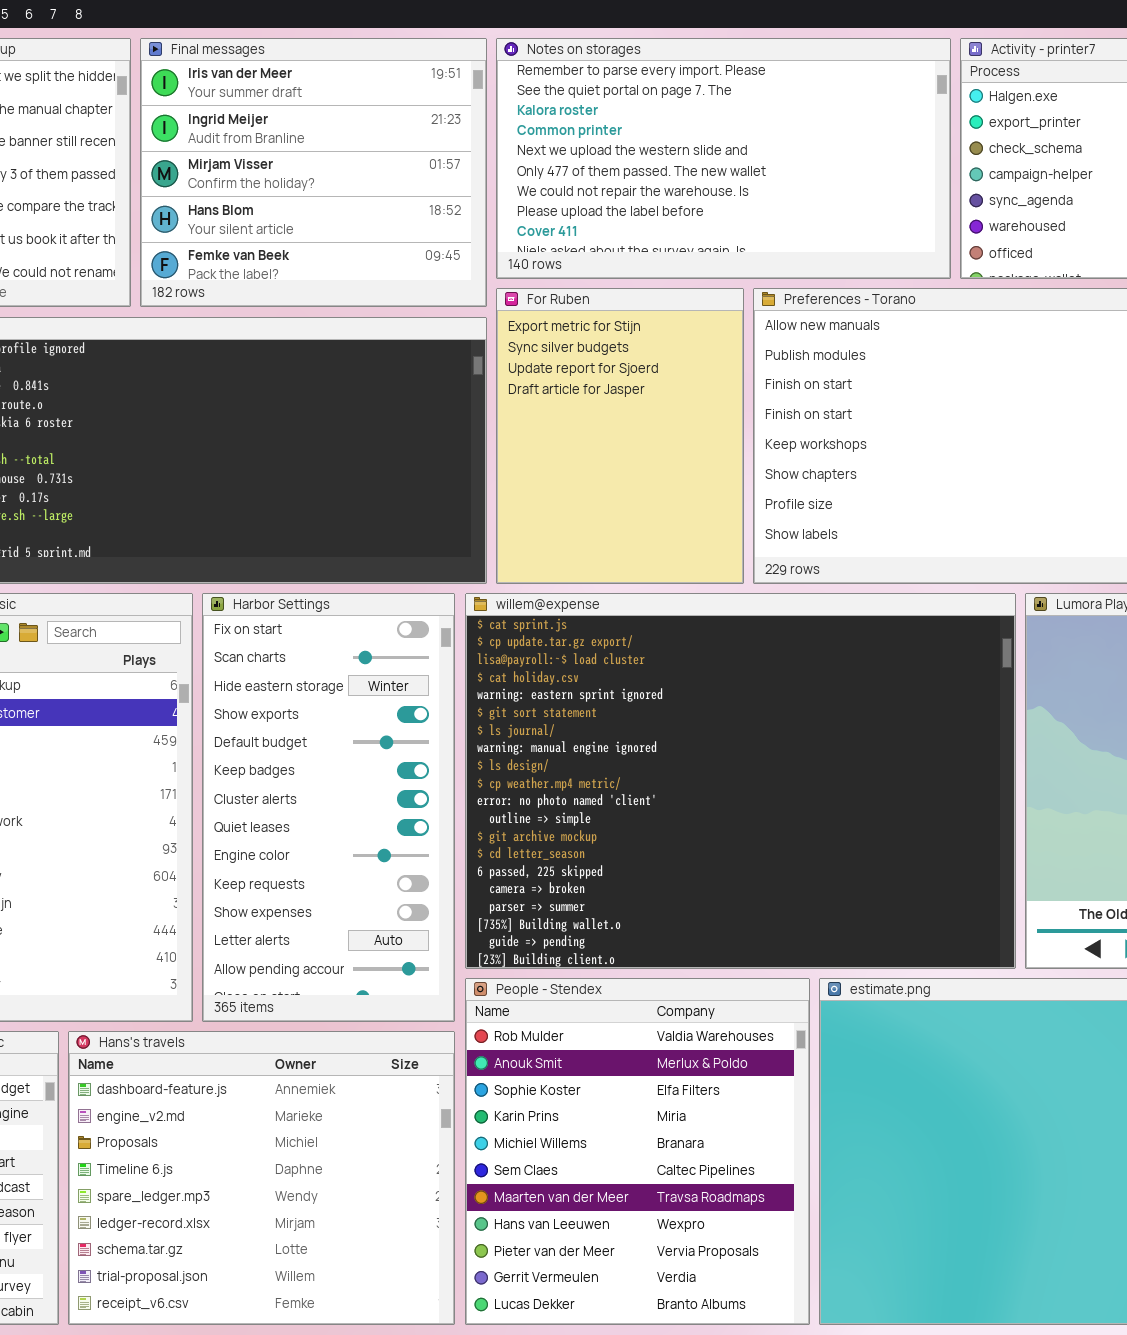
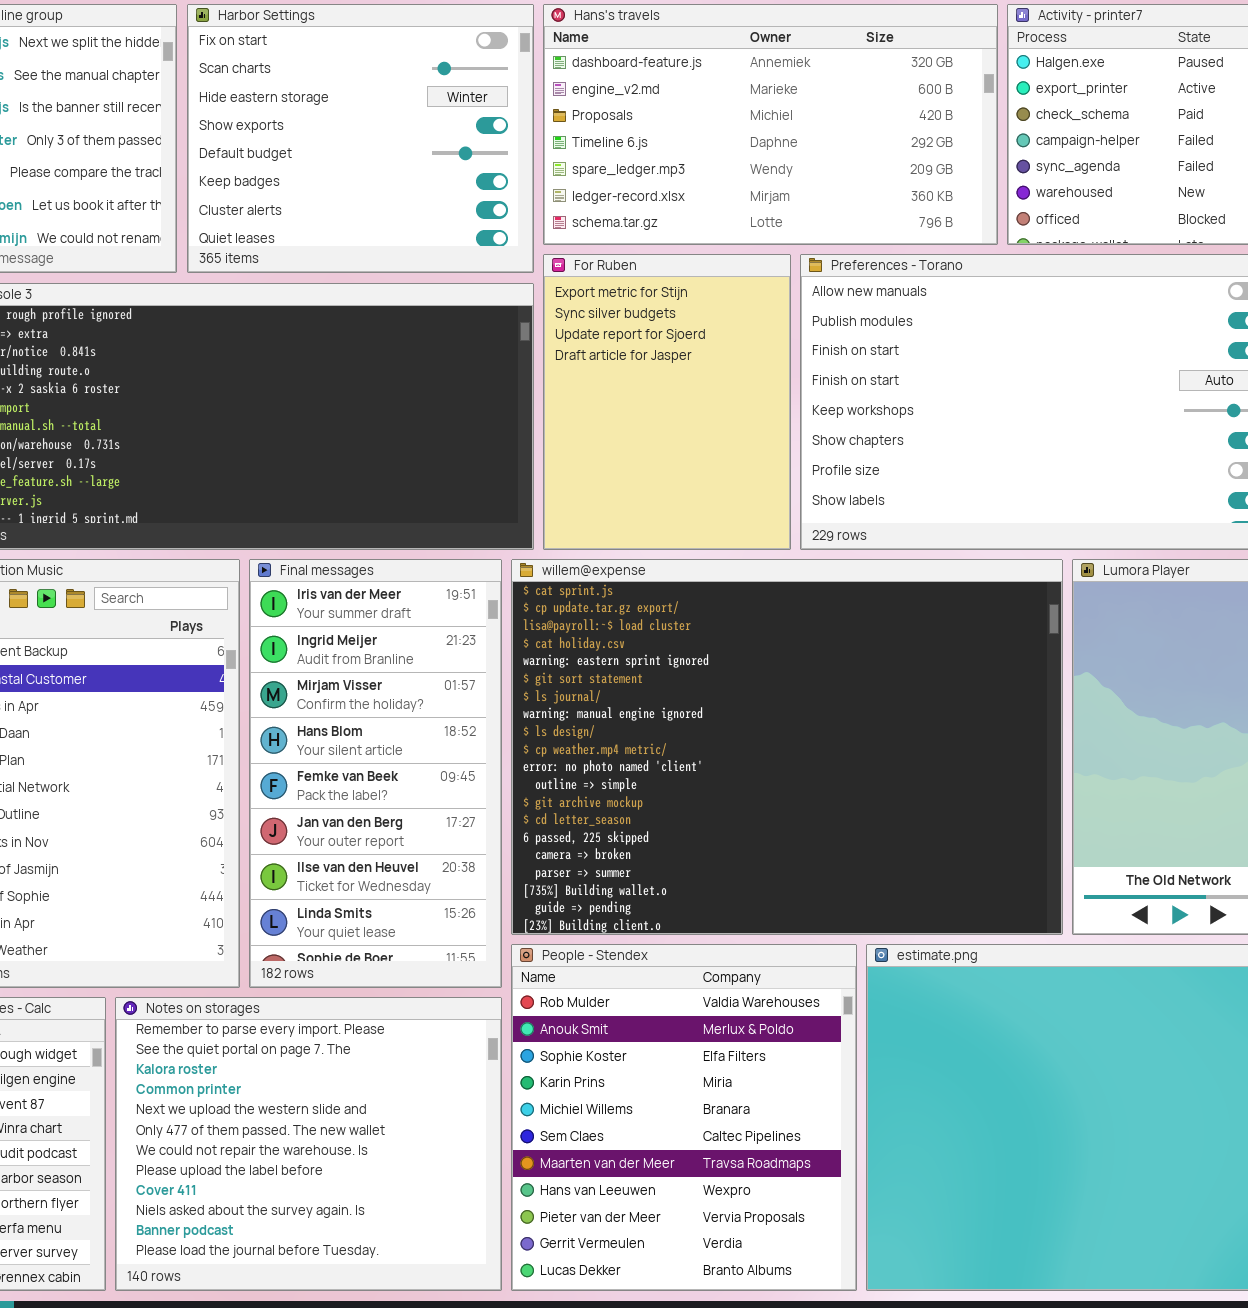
Final messages: [140,38,487,307] -> [249,559,502,988], moved, resized
Notes on storages: [496,38,951,279] -> [115,997,502,1291], moved, resized
Harbor Settings: [202,593,455,1022] -> [187,4,534,273], moved, resized
Hans's travels: [68,1031,455,1325] -> [543,4,998,245], moved, resized

